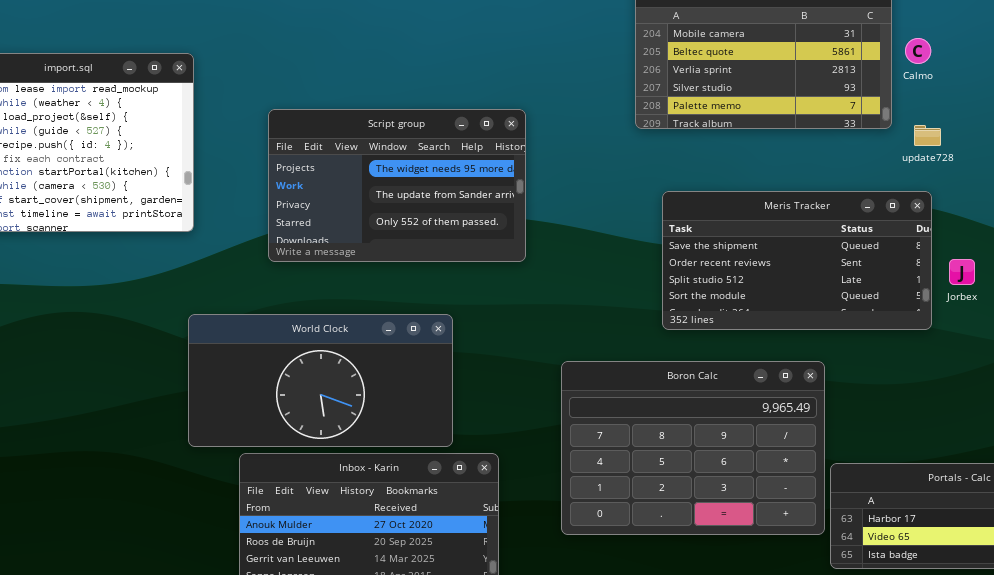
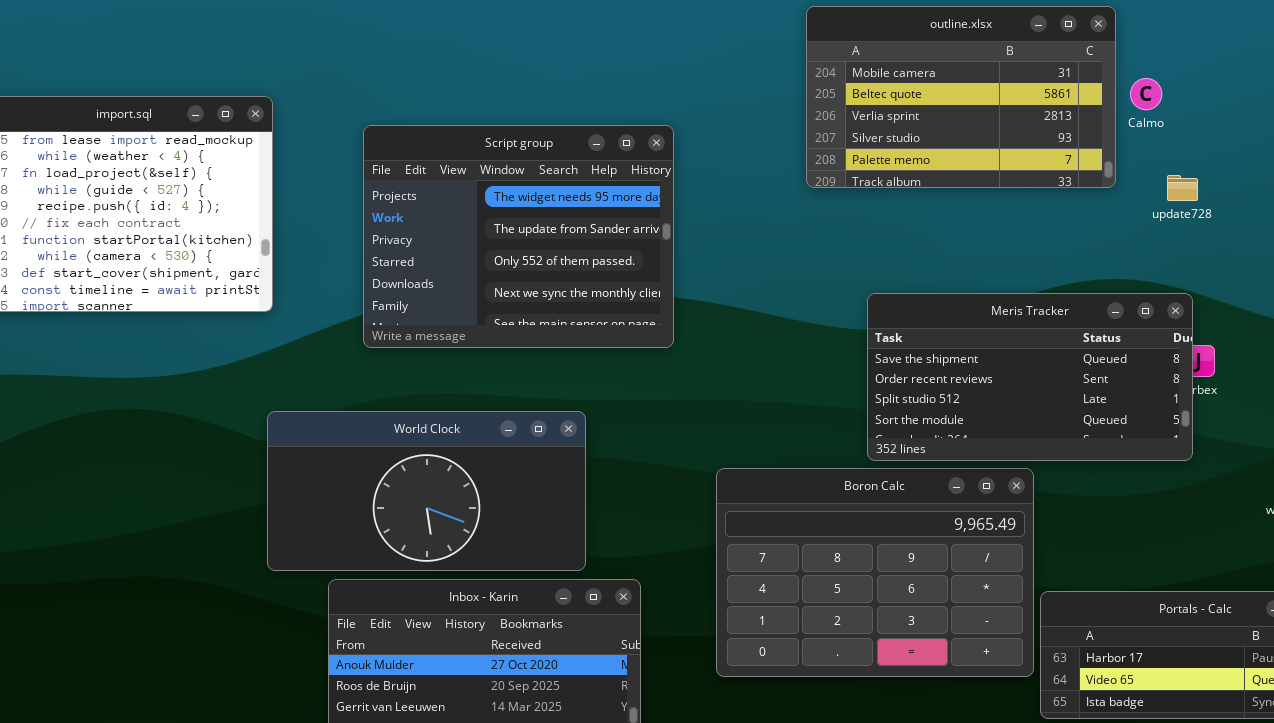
Script group: [268,109,526,262] -> [363,125,674,348], resized
update728: [914,125,941,146] -> [1167,175,1198,201], moved
Meris Tracker: [662,191,932,330] -> [867,293,1193,461], moved

